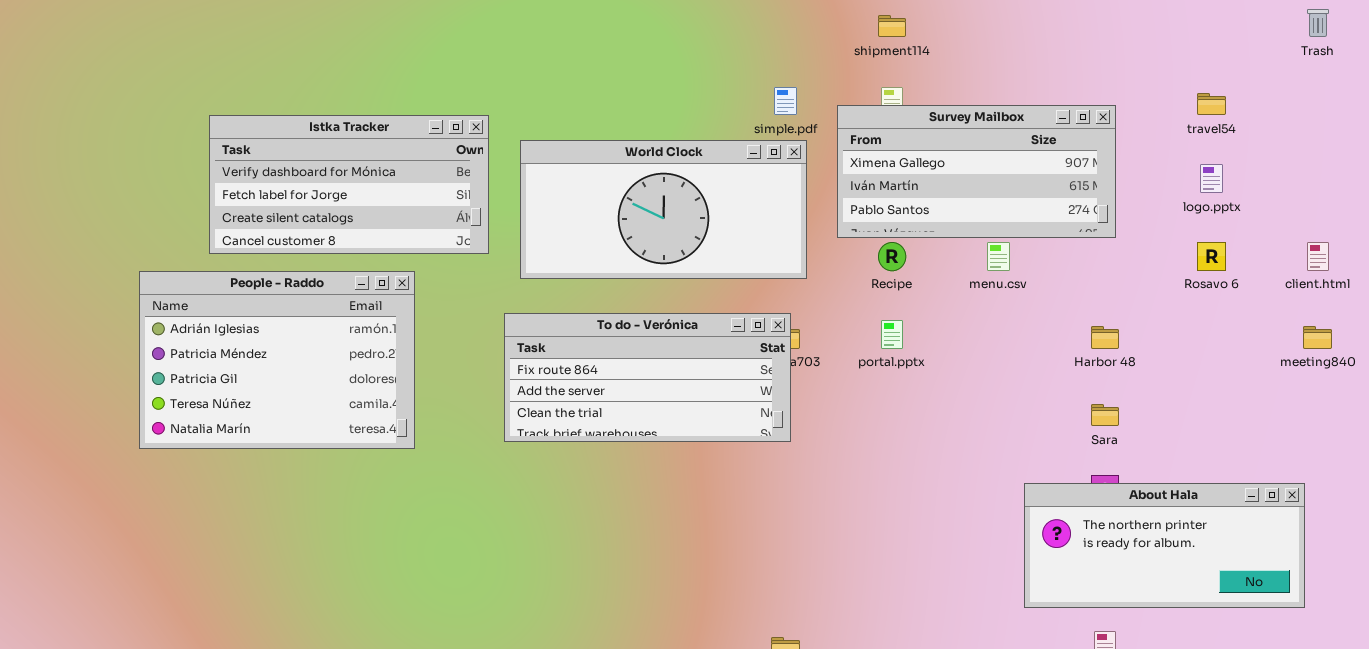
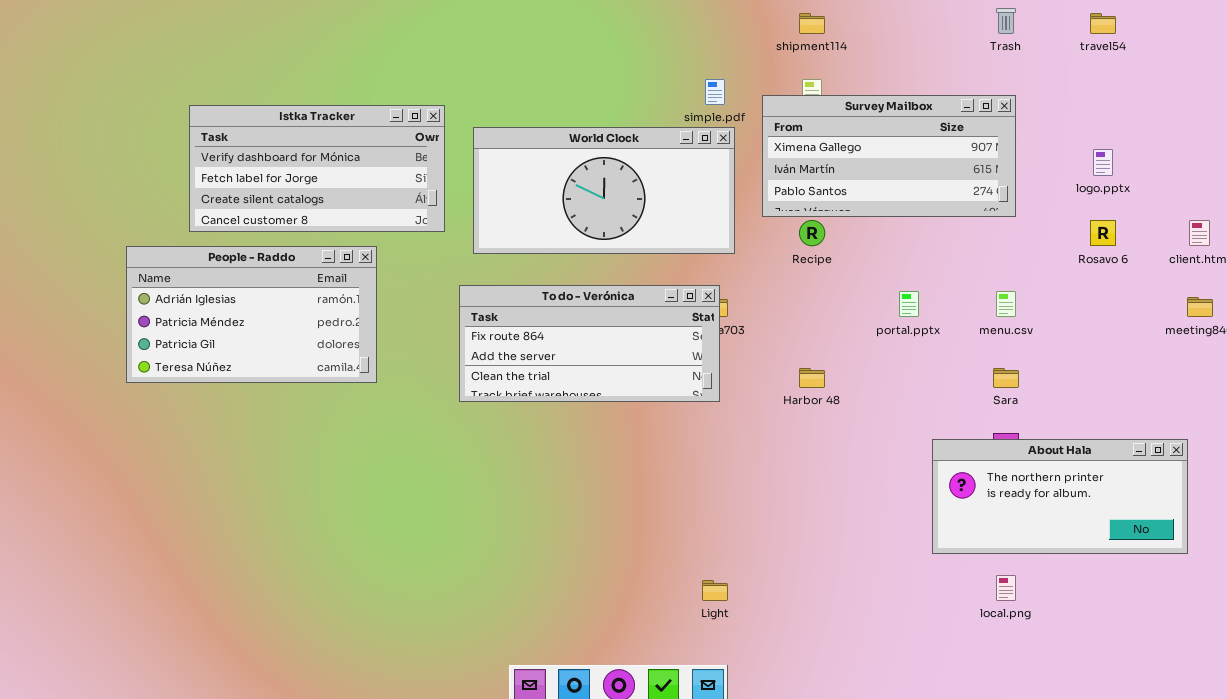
Trash: [1307,9,1329,37] -> [996,8,1016,34], moved
travel54: [1197,93,1226,115] -> [1090,13,1116,34], moved
menu.csv: [987,242,1010,271] -> [996,291,1016,317], moved
People - Raddo: [139,271,415,449] -> [126,246,377,383], resized
portal.pptx: [881,320,903,349] -> [899,291,919,317], moved
Harbor 48: [1091,326,1119,349] -> [799,368,825,388], moved

